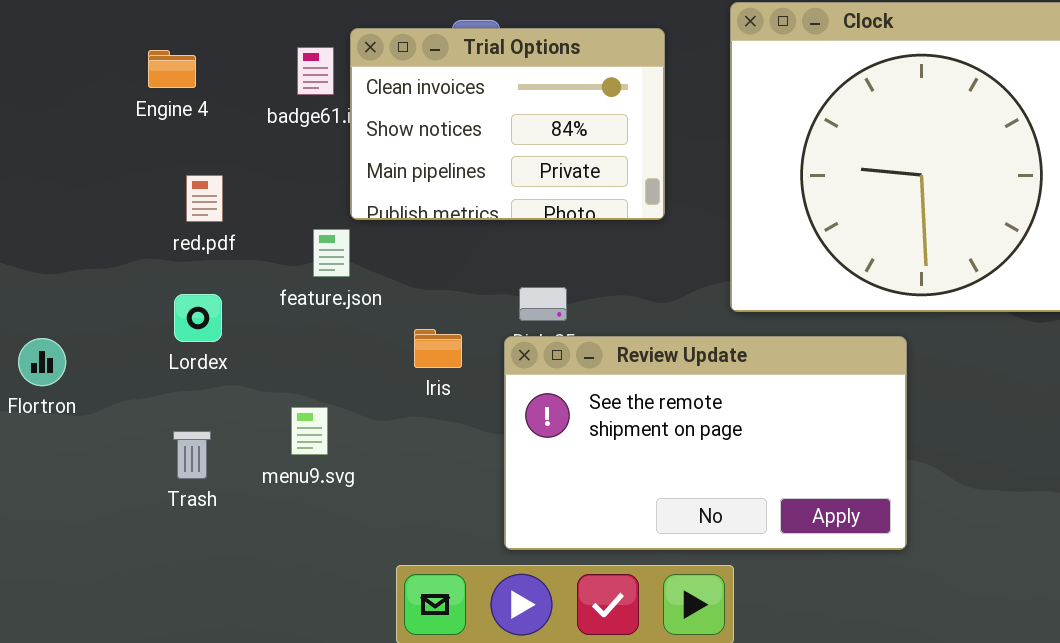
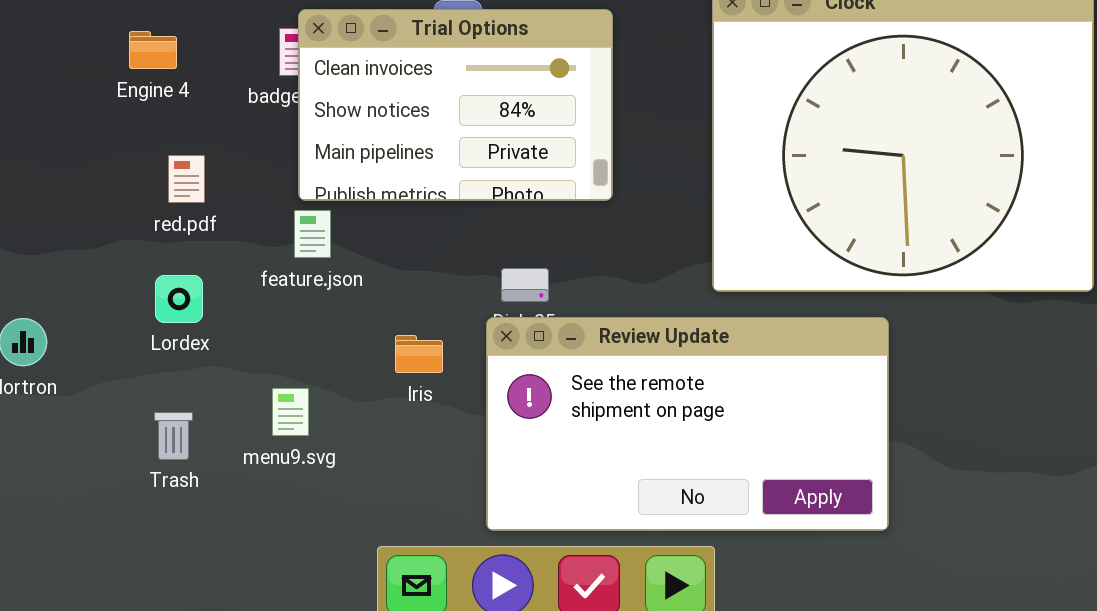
Trial Options: [350,28,665,220] -> [298,9,613,201], moved
Iris: [414,329,462,368] -> [395,335,443,373], moved

